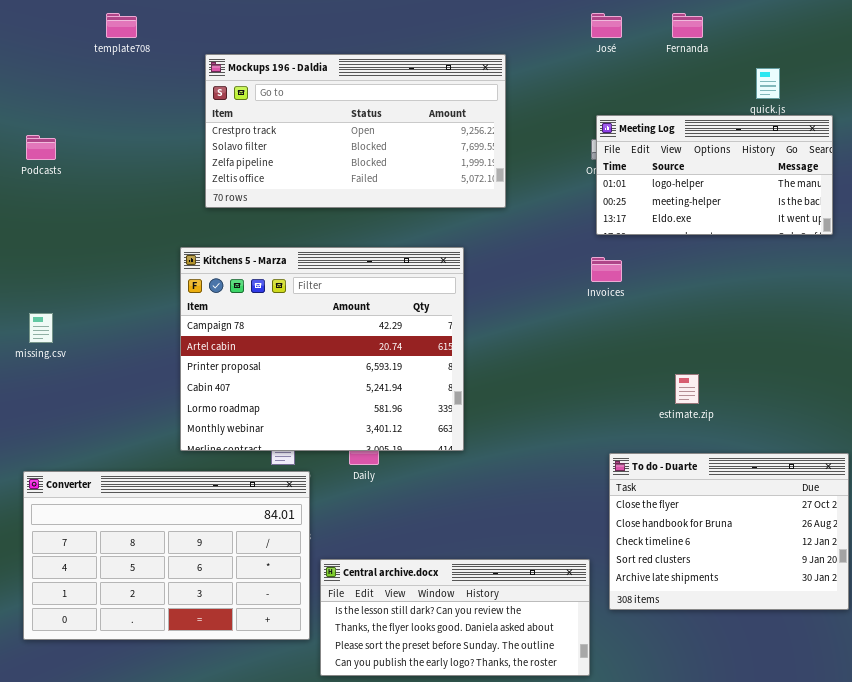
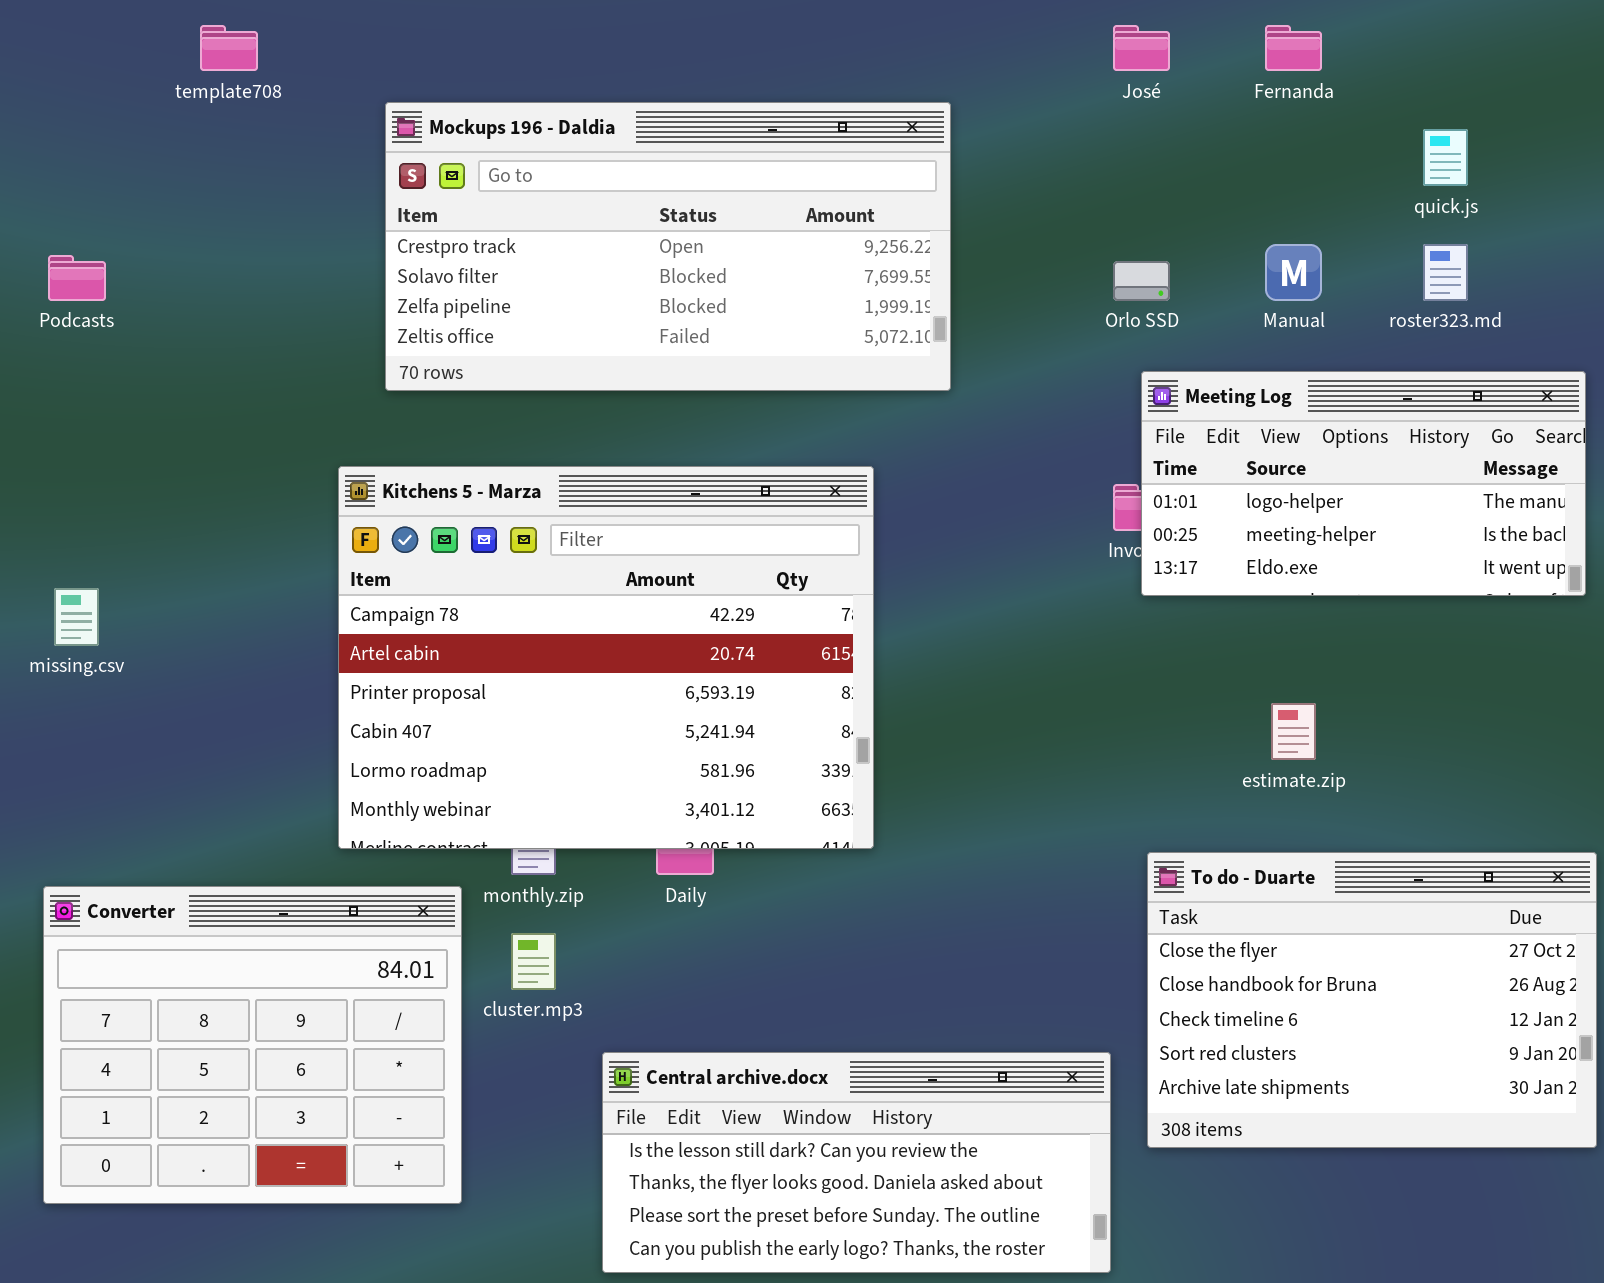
Meeting Log: [596,115,833,235] -> [1141,371,1586,596], moved
Converter: [23,471,310,640] -> [43,886,462,1204], resized

